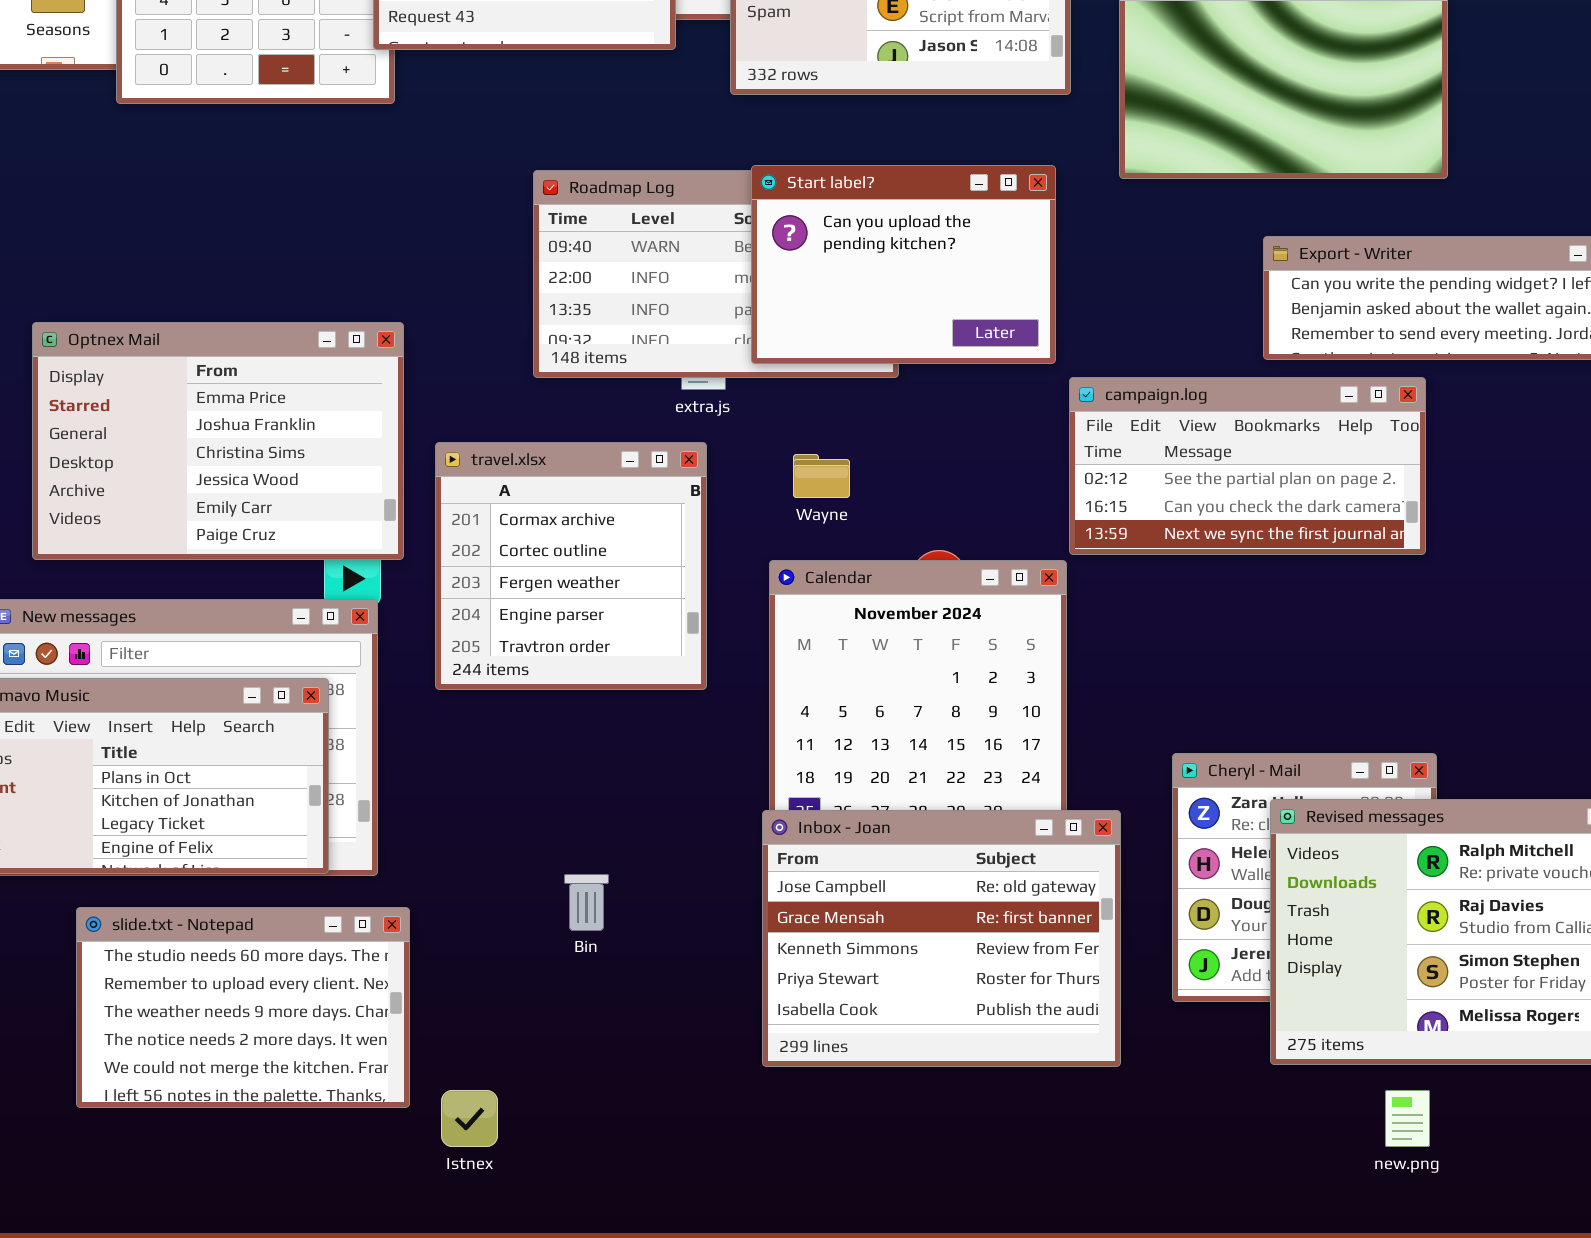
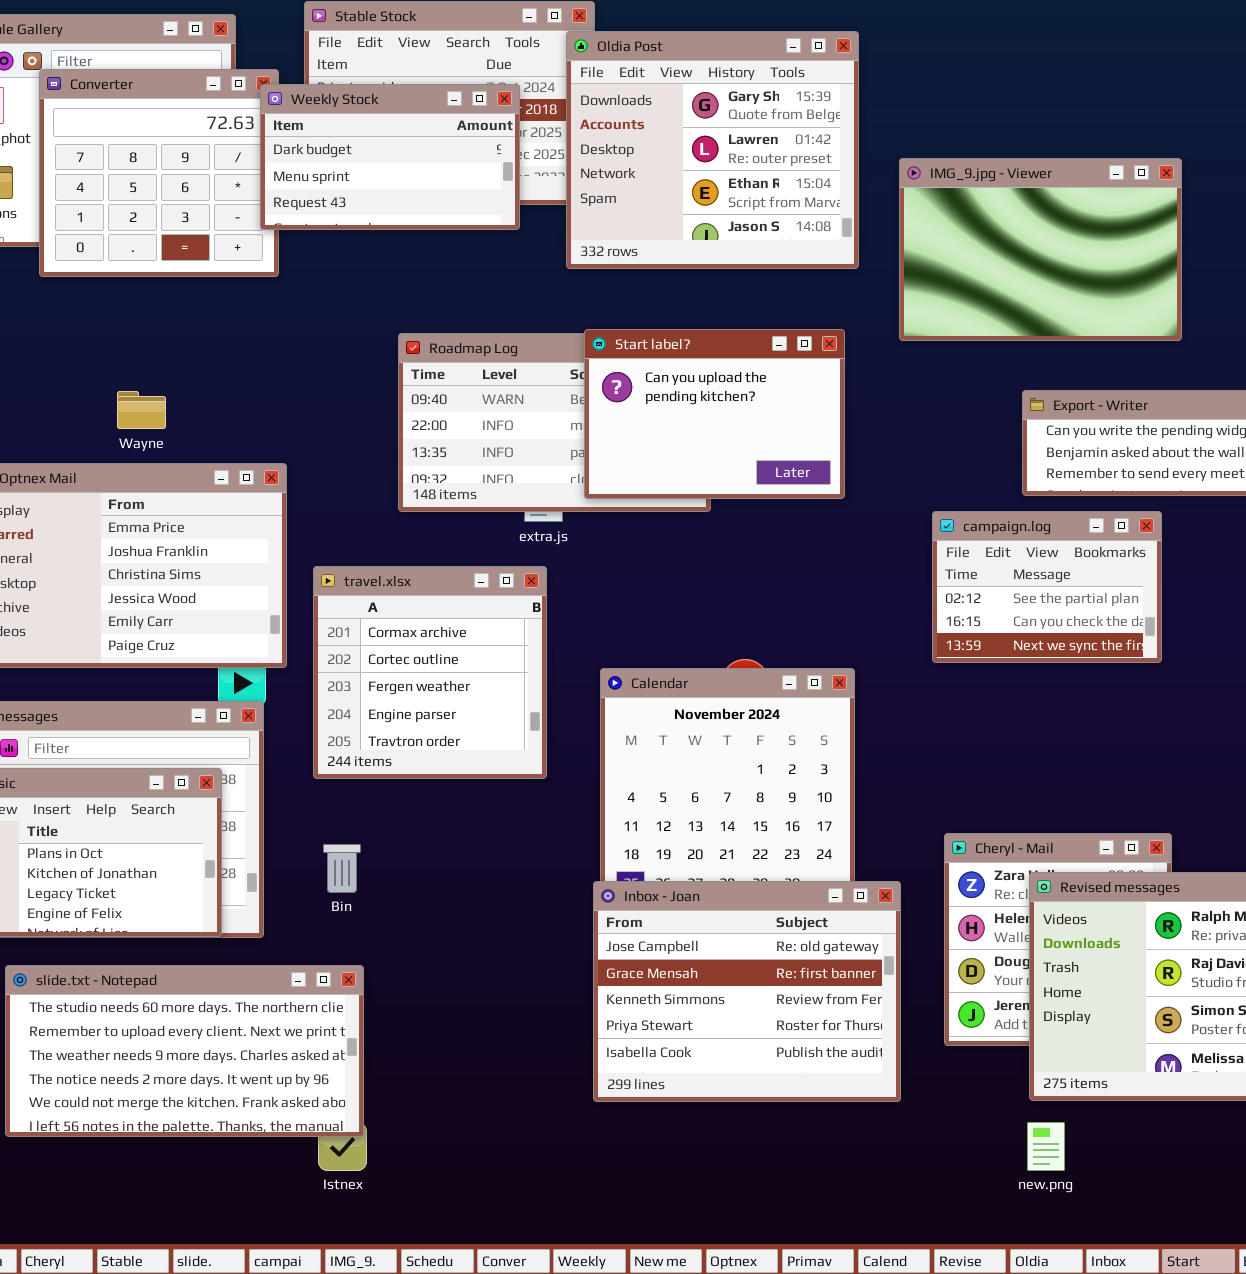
campaign.log: [1069,377,1426,555] -> [932,511,1162,663], resized
Wayne: [793,454,850,498] -> [117,391,166,429], moved
Bin: [564,874,609,931] -> [323,844,361,893], moved
slide.txt - Notepad: [76,907,410,1108] -> [5,965,364,1137], resized
new.png: [1385,1090,1430,1147] -> [1027,1122,1065,1171], moved

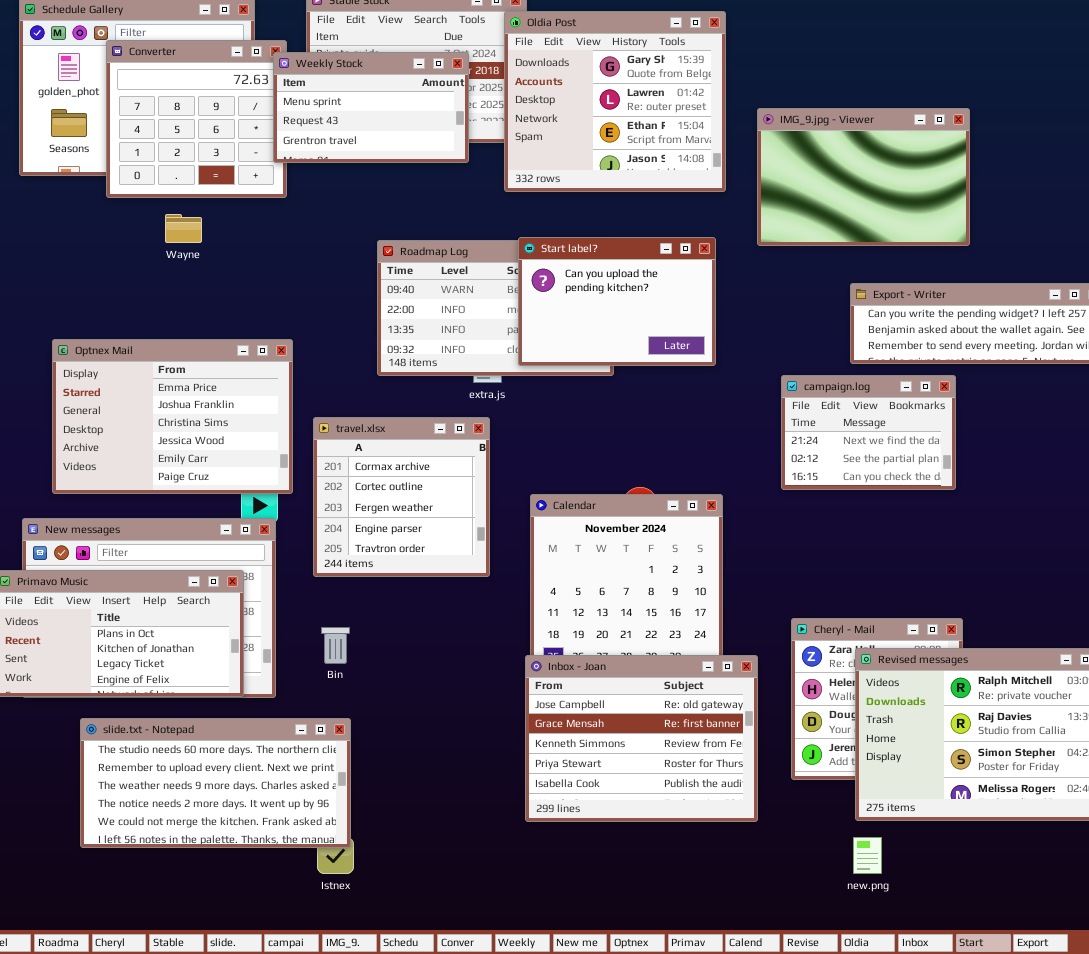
Weekly Stock: [260,84,520,230] -> [273,52,469,163], scrolled down 1 row
Wayne: [117,391,166,429] -> [165,214,202,243], moved
campaign.log: [932,511,1162,663] -> [781,375,956,490], scrolled up 1 row

